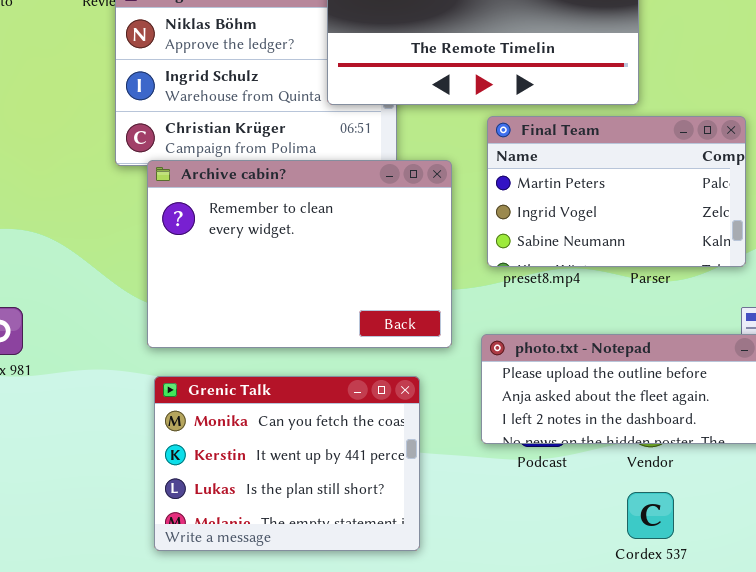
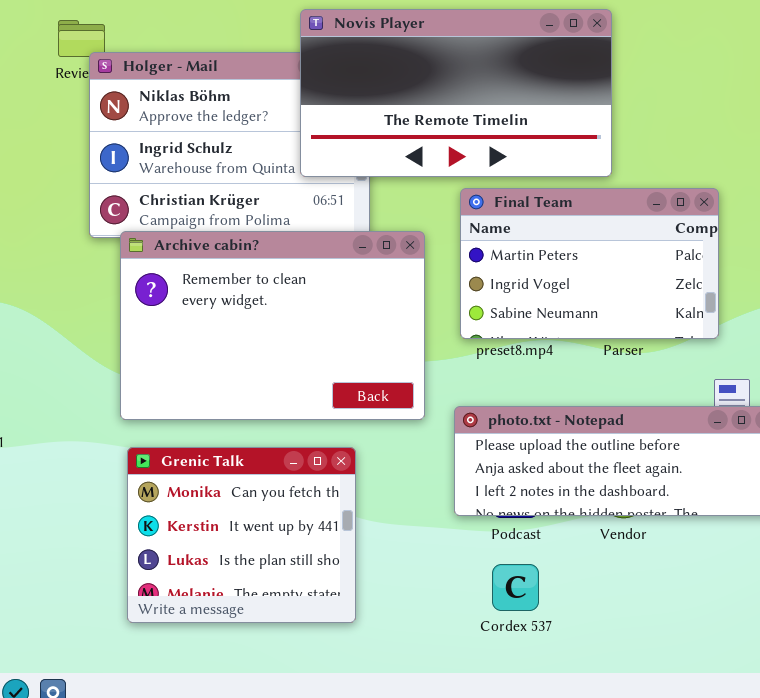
Grenic Talk: [154,376,420,551] -> [127,447,356,623], resized
Cordex 537: [627,492,674,539] -> [492,564,539,611], moved

